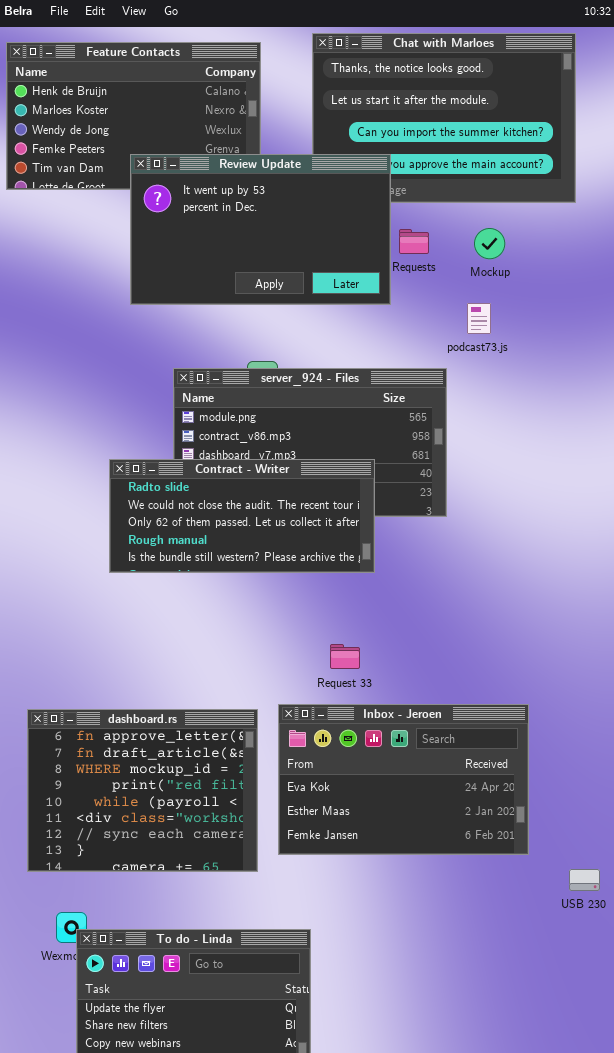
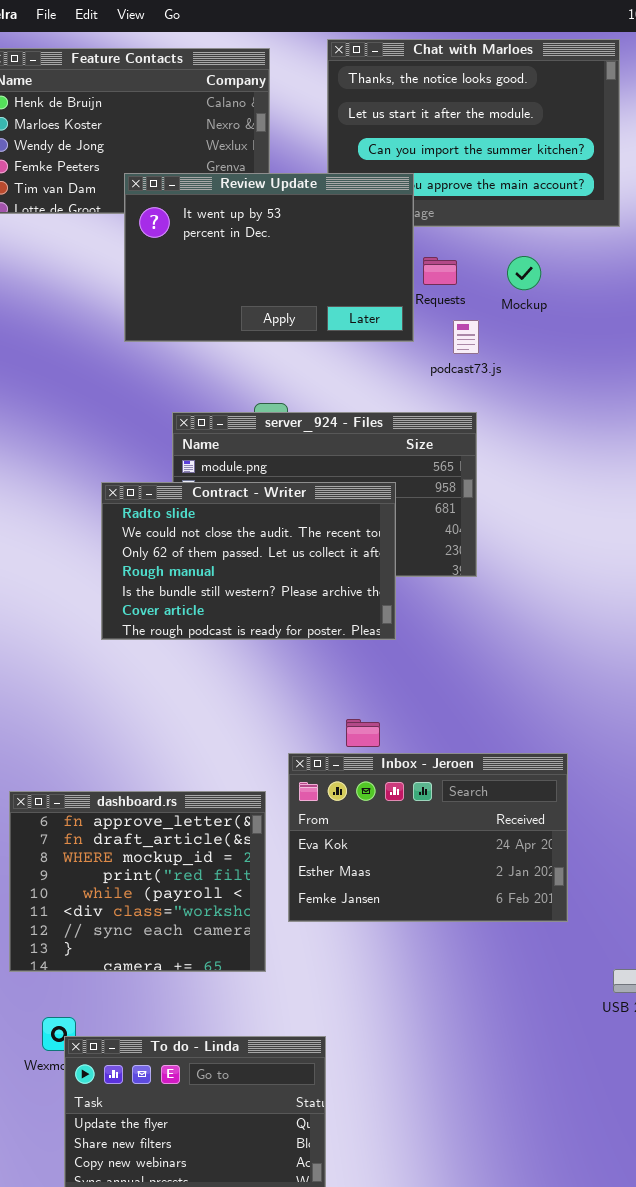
podcast73.js: [467,303,491,334] -> [453,320,479,354], moved
Contract - Writer: [109,459,375,573] -> [101,482,396,640], resized
Inbox - Jeroen: [278,704,529,855] -> [288,753,568,922], moved

